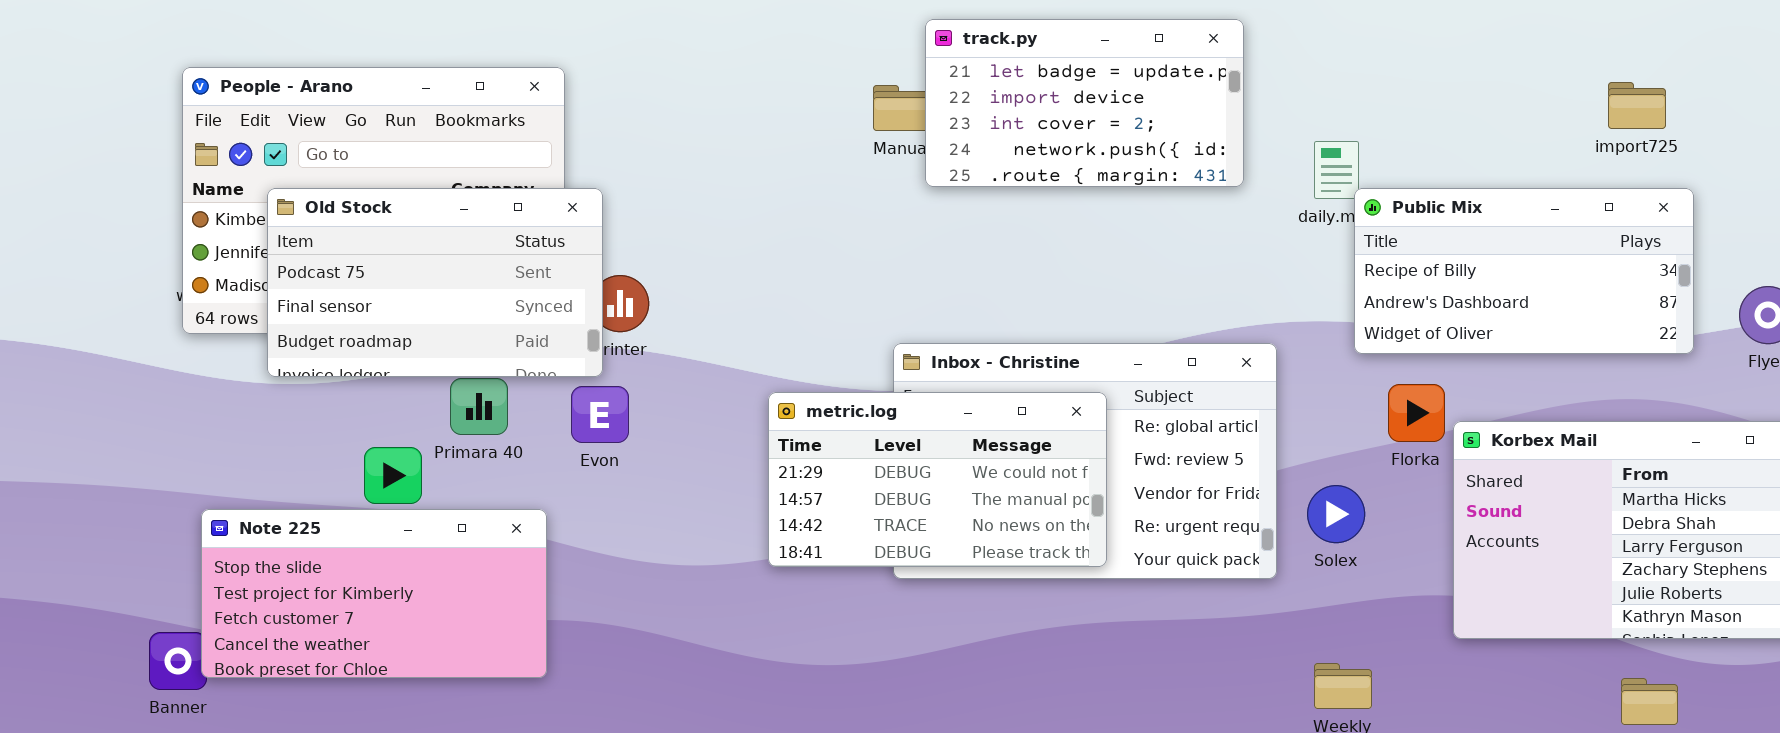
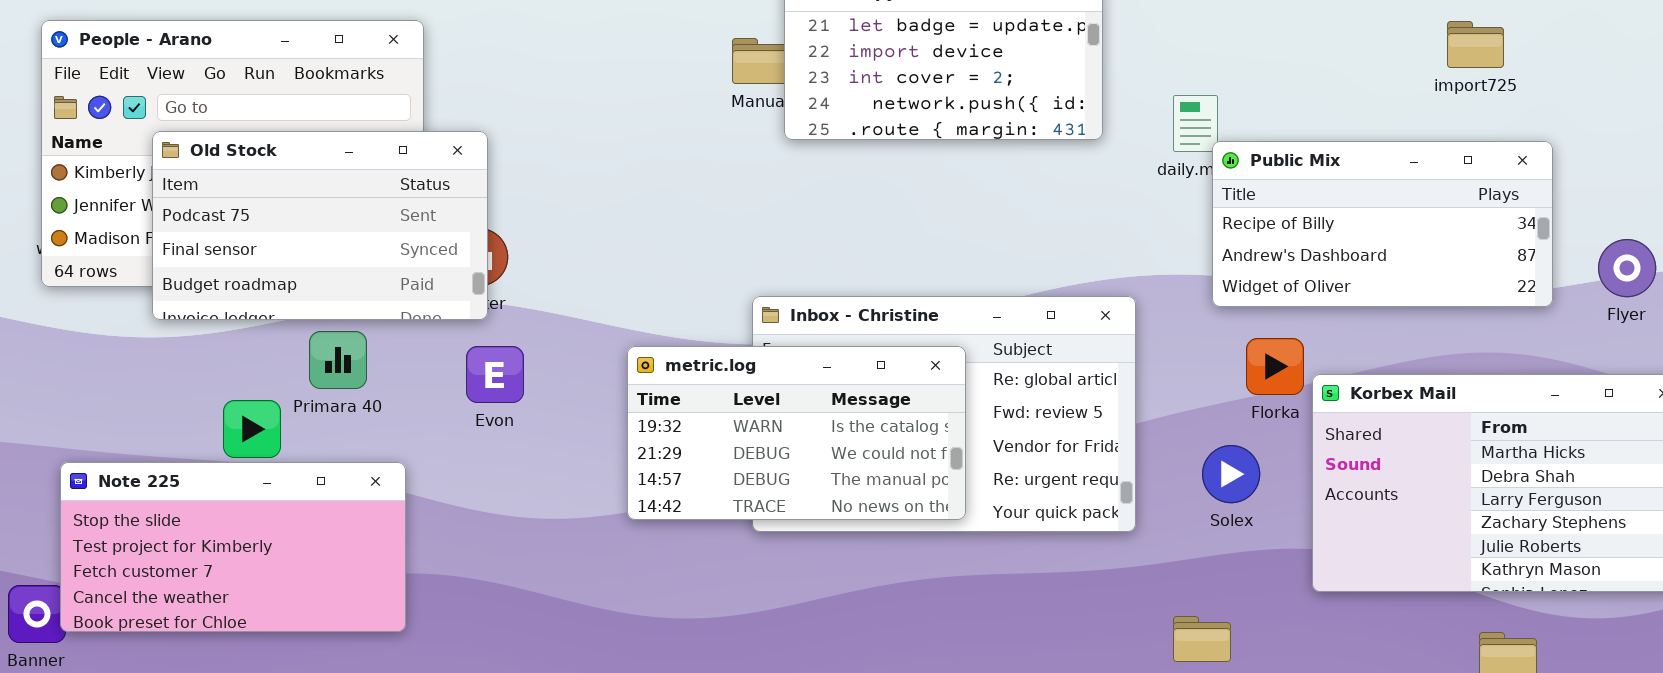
import725: [1608,82,1666,129] -> [1447,21,1504,68], moved
Old Stock: [267,188,603,377] -> [152,131,488,320], moved
Evon: [571,386,629,443] -> [466,346,524,403], moved
metric.log: [768,392,1107,567] -> [627,346,966,520], scrolled up 1 row
Solex: [1307,485,1365,543] -> [1202,445,1260,503], moved

